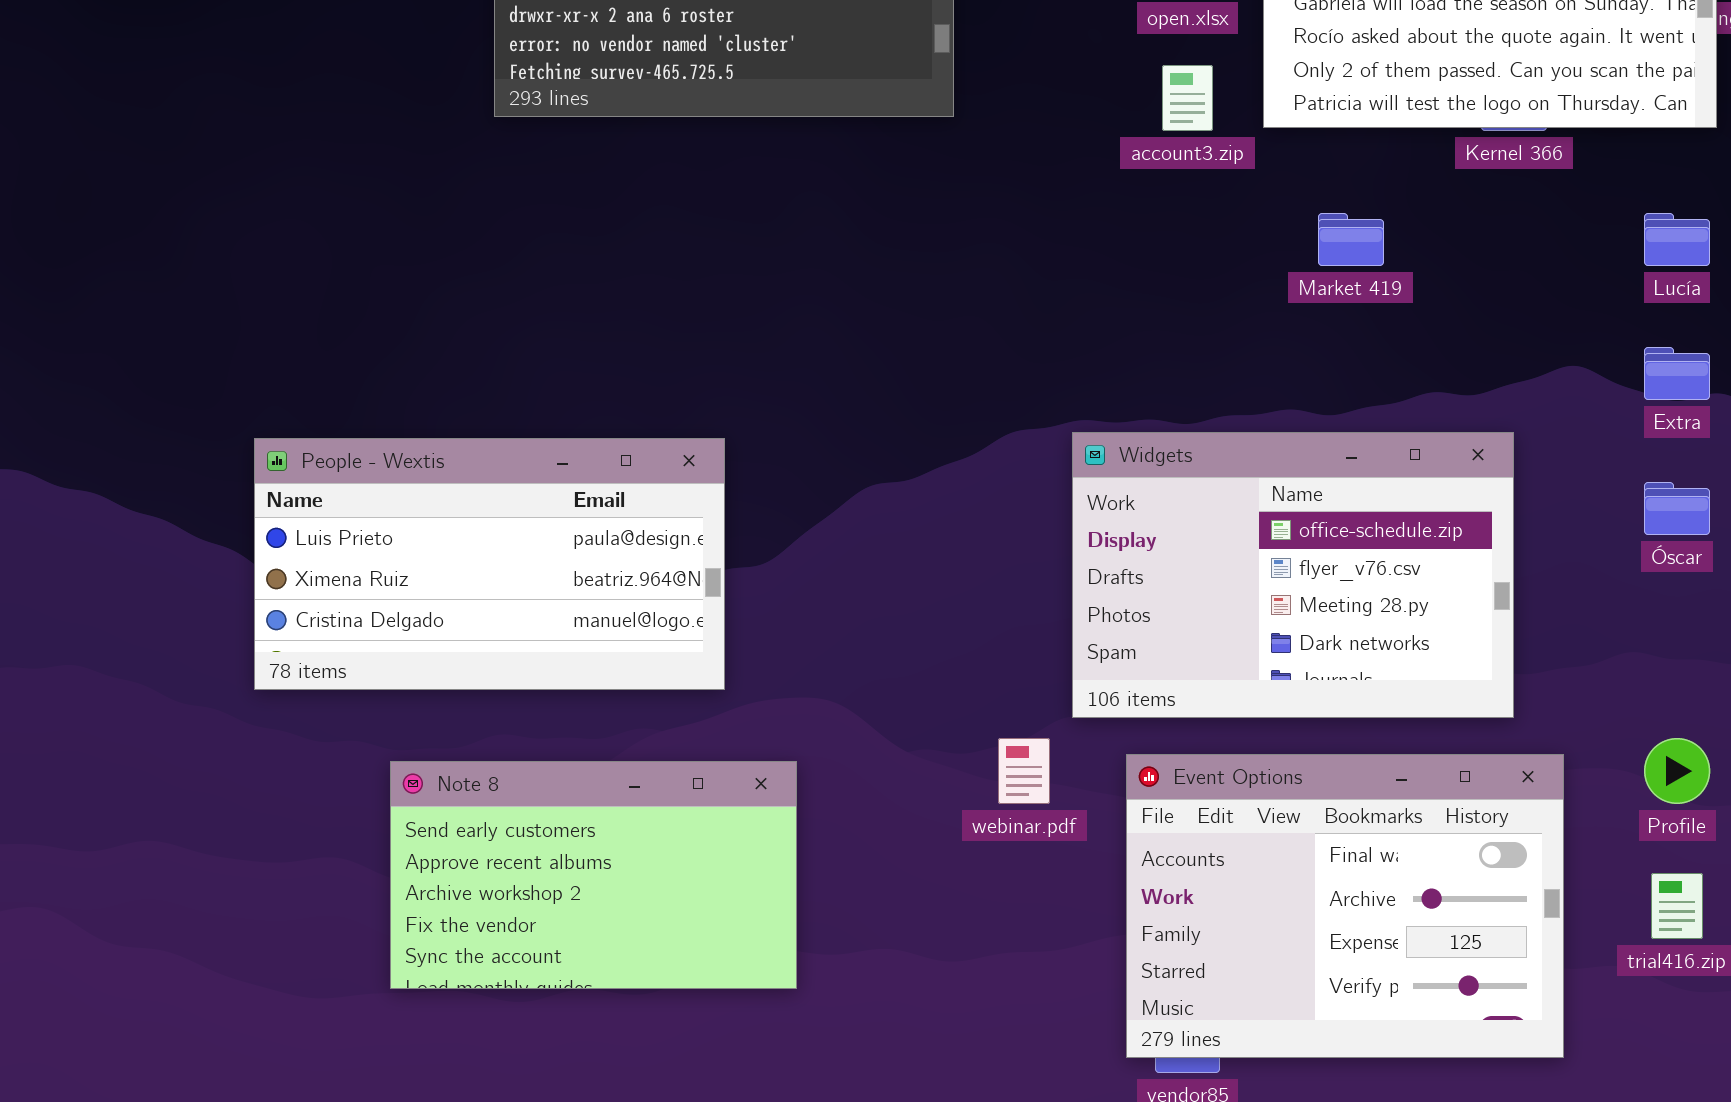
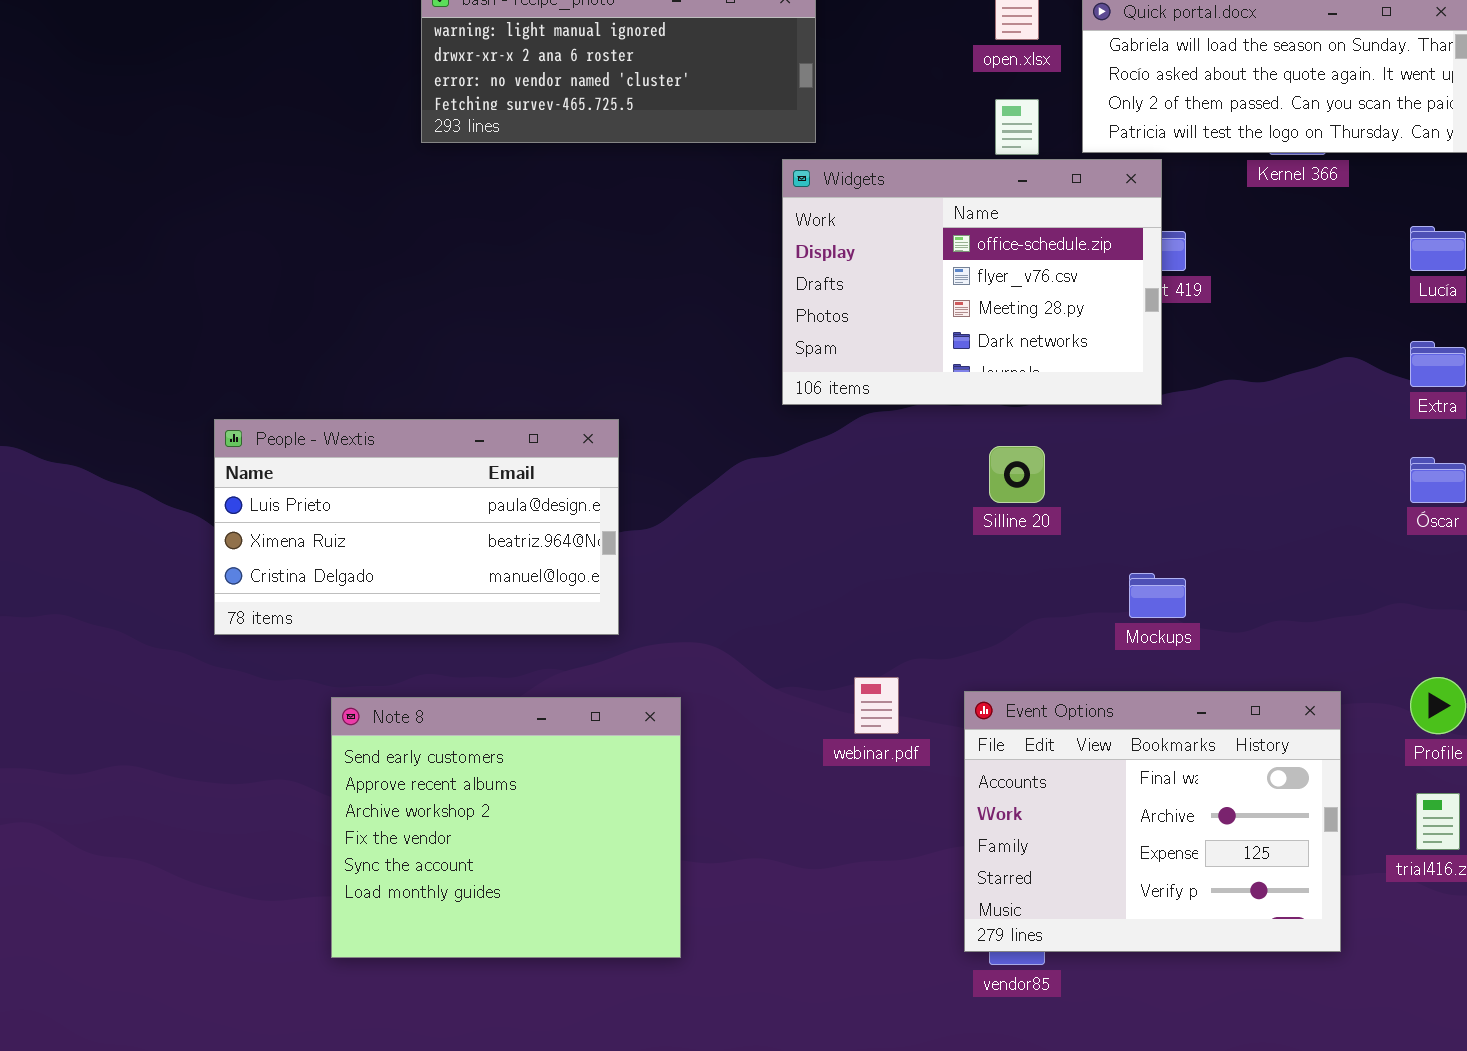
Widgets: [1072,432,1514,718] -> [782,159,1162,405], moved
Note 8: [390,761,797,989] -> [331,697,681,958], resized

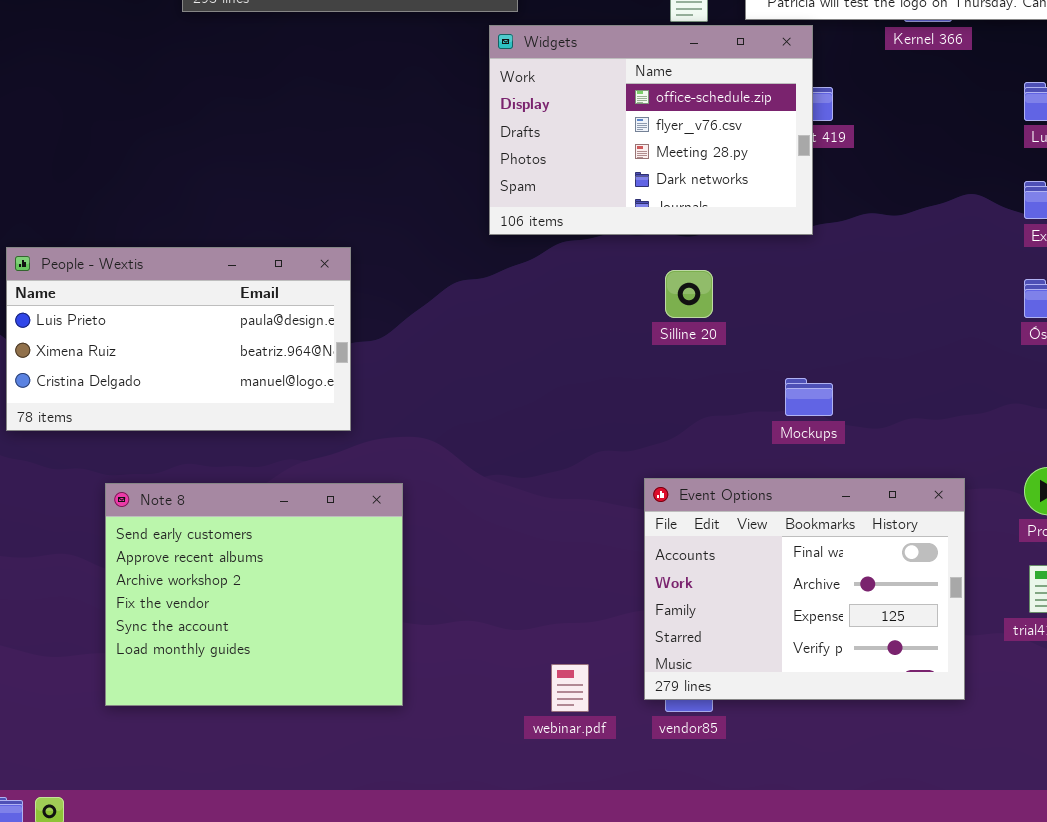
webinar.pdf: [854,677,899,734] -> [551,664,589,712], moved

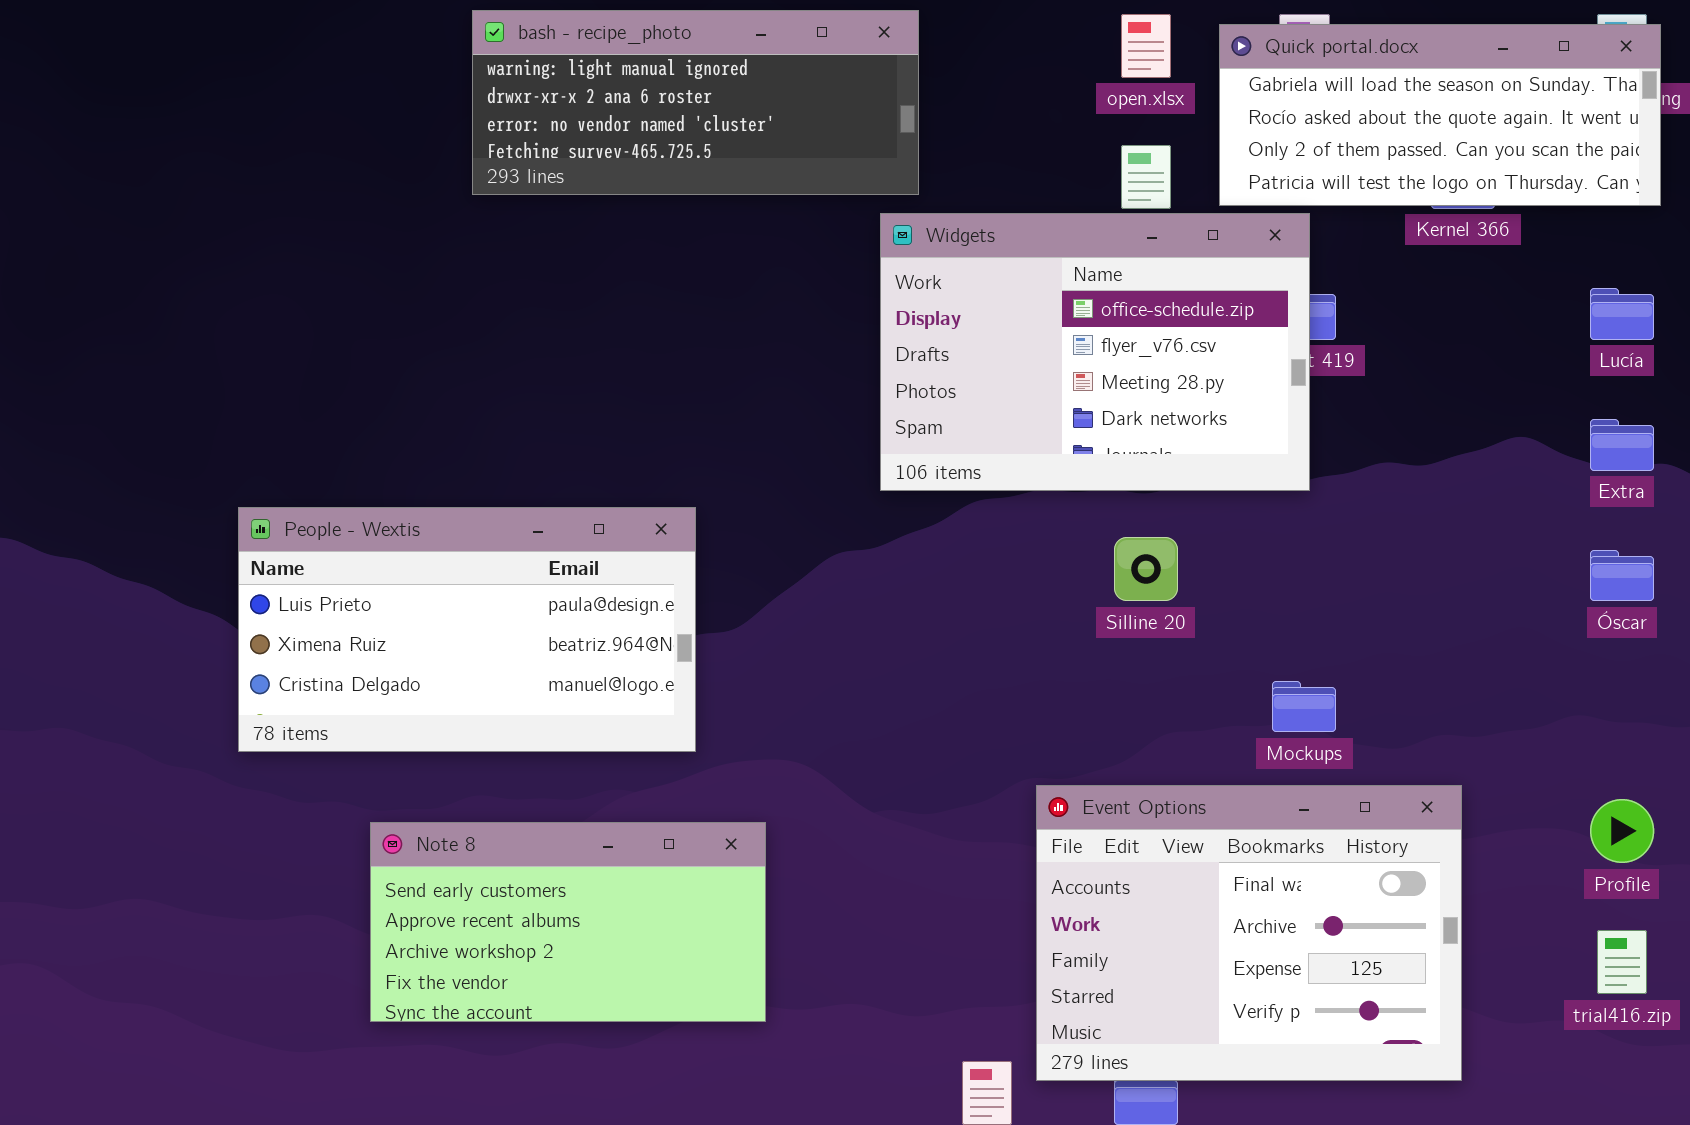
Event Options: [644,478,965,700] -> [1036,785,1462,1081], moved
Note 8: [105,483,403,706] -> [370,822,766,1022], resized

